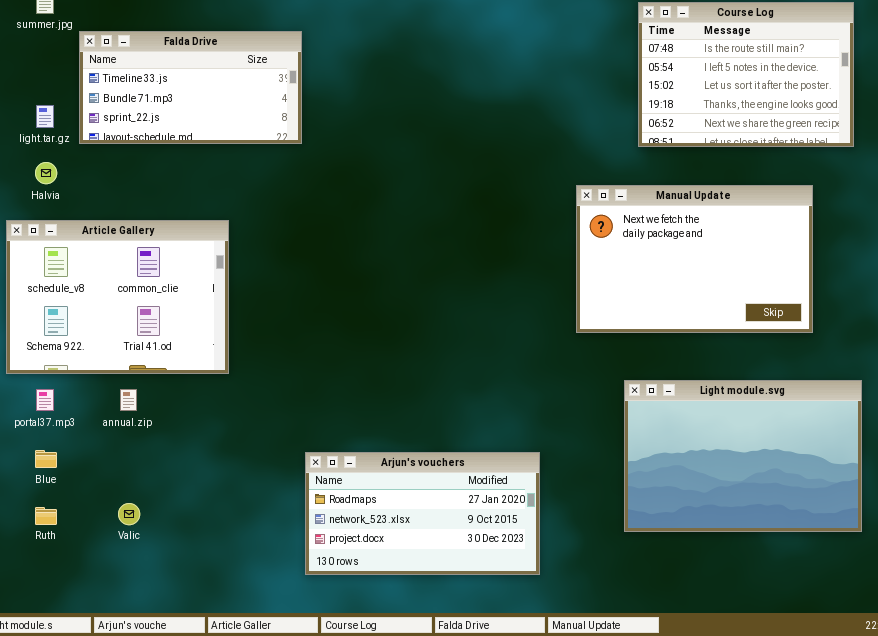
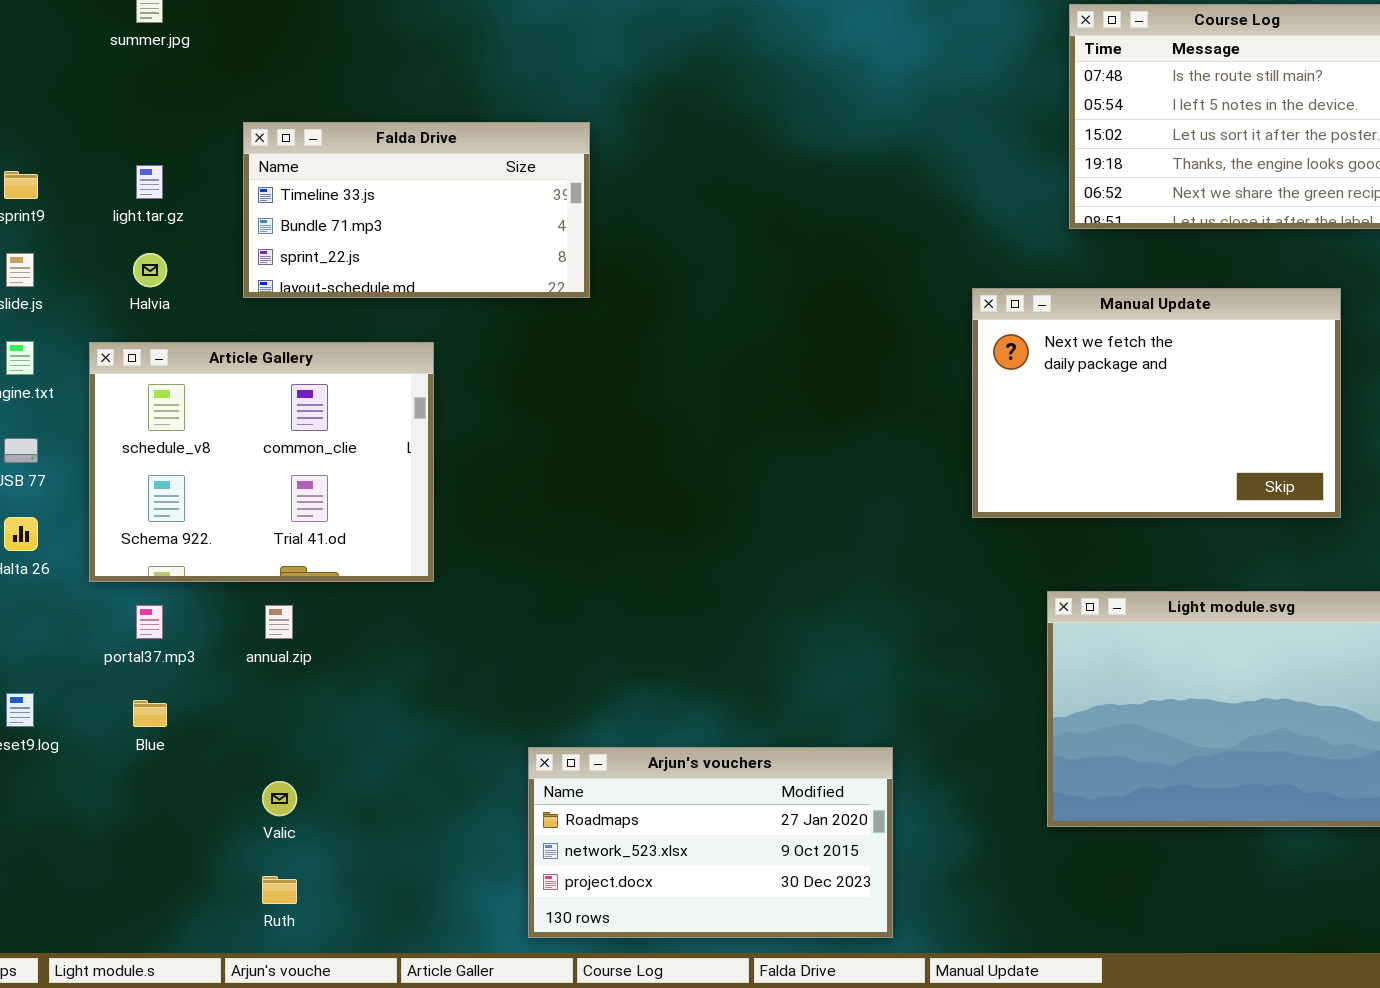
Falda Drive: [79,31,302,144] -> [243,122,590,298], moved
Arjun's vouchers: [305,452,540,575] -> [528,747,893,938], moved
Ruth: [35,507,57,525] -> [262,876,297,904], moved

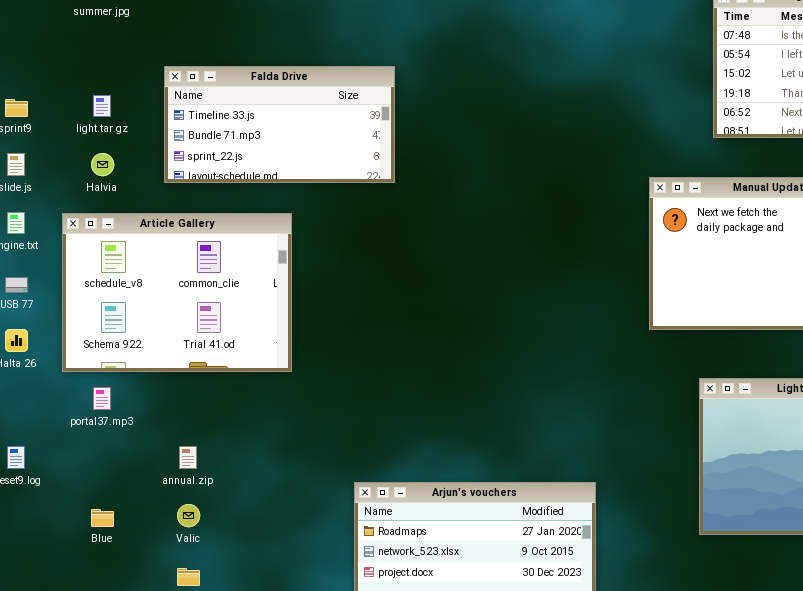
annual.zip: [265,605,293,639] -> [179,446,197,469], moved
Blue: [133,700,167,727] -> [91,509,114,527], moved

